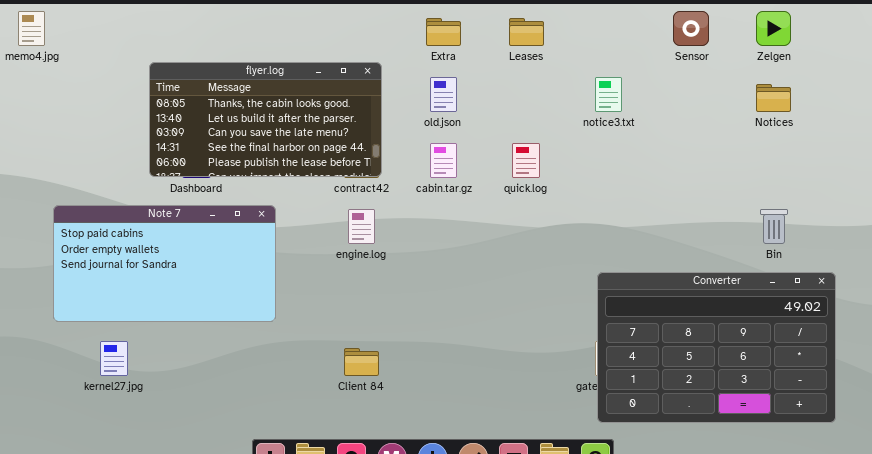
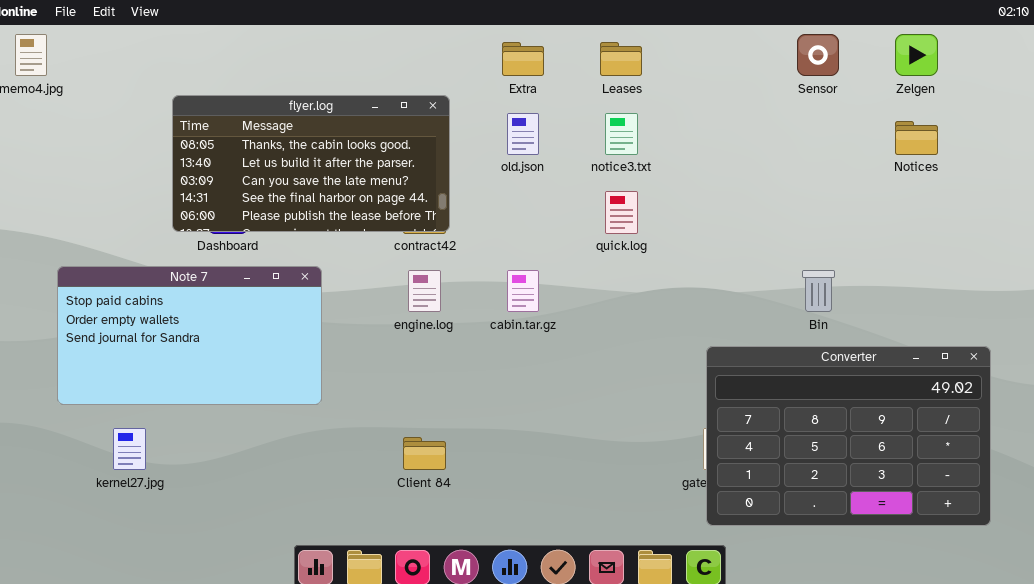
notice3.txt: [595,77,622,112] -> [605,113,638,155], moved
cabin.tar.gz: [430,143,457,178] -> [507,270,539,312], moved
Bin: [760,209,788,244] -> [802,270,835,312], moved

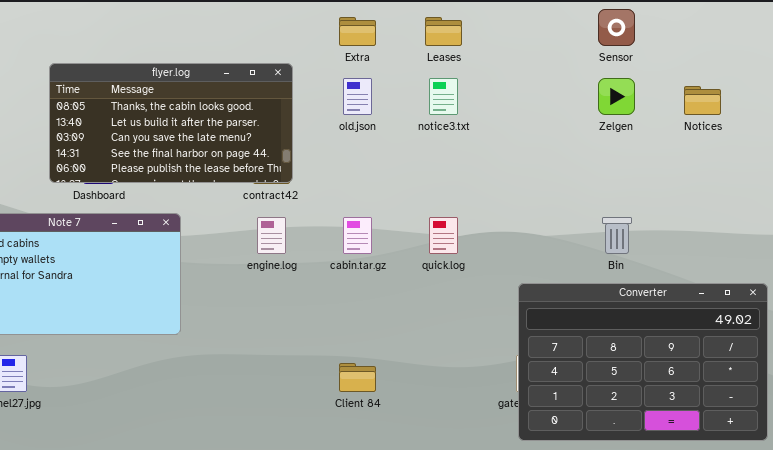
Zelgen: [895,34,938,76] -> [598,78,635,115], moved
quick.log: [605,191,638,234] -> [429,217,458,254], moved
Client 84: [403,437,446,470] -> [339,363,376,392], moved

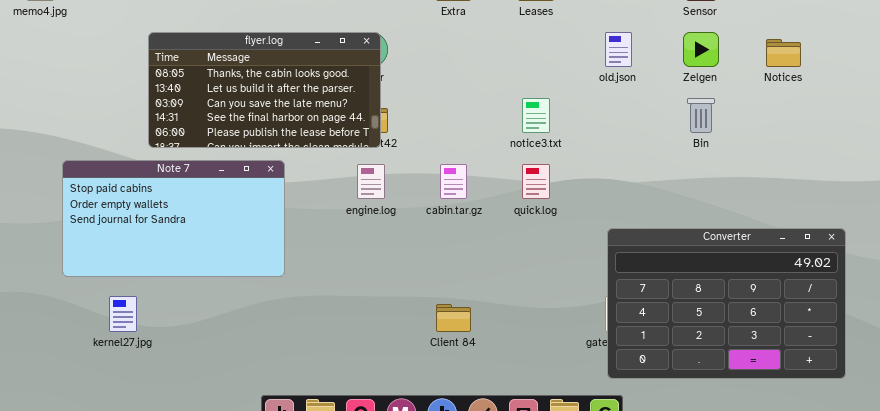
flyer.log: [49,63,293,183] -> [148,32,381,148], moved
old.json: [343,78,372,115] -> [605,32,632,67], moved
notice3.txt: [429,78,458,115] -> [522,98,550,133], moved
Bin: [602,217,632,254] -> [687,98,715,133], moved

